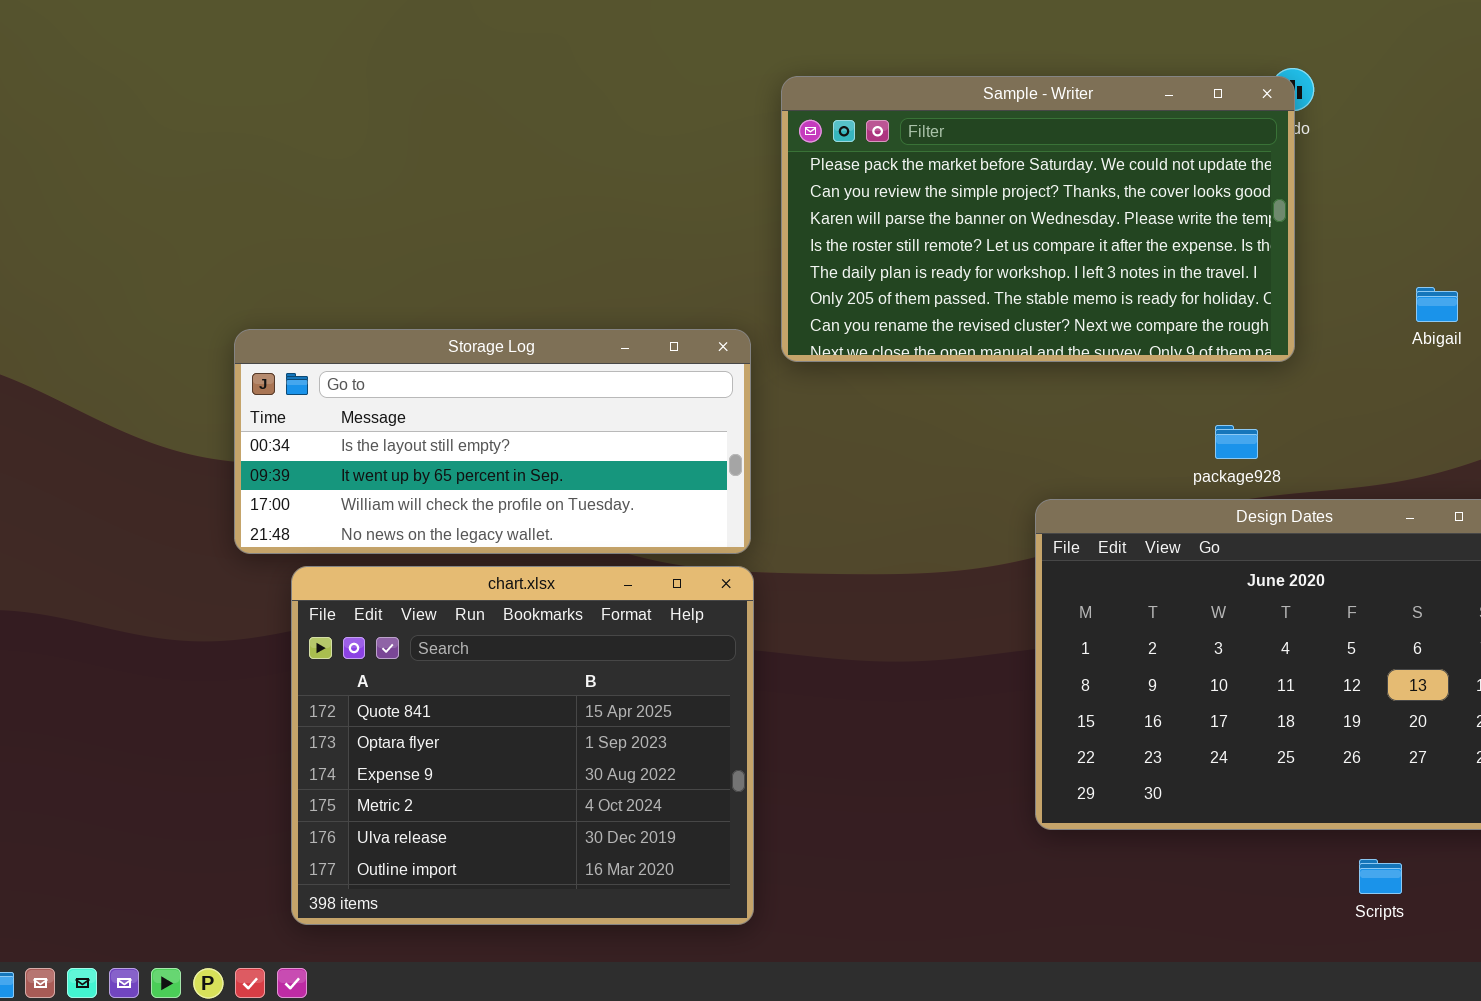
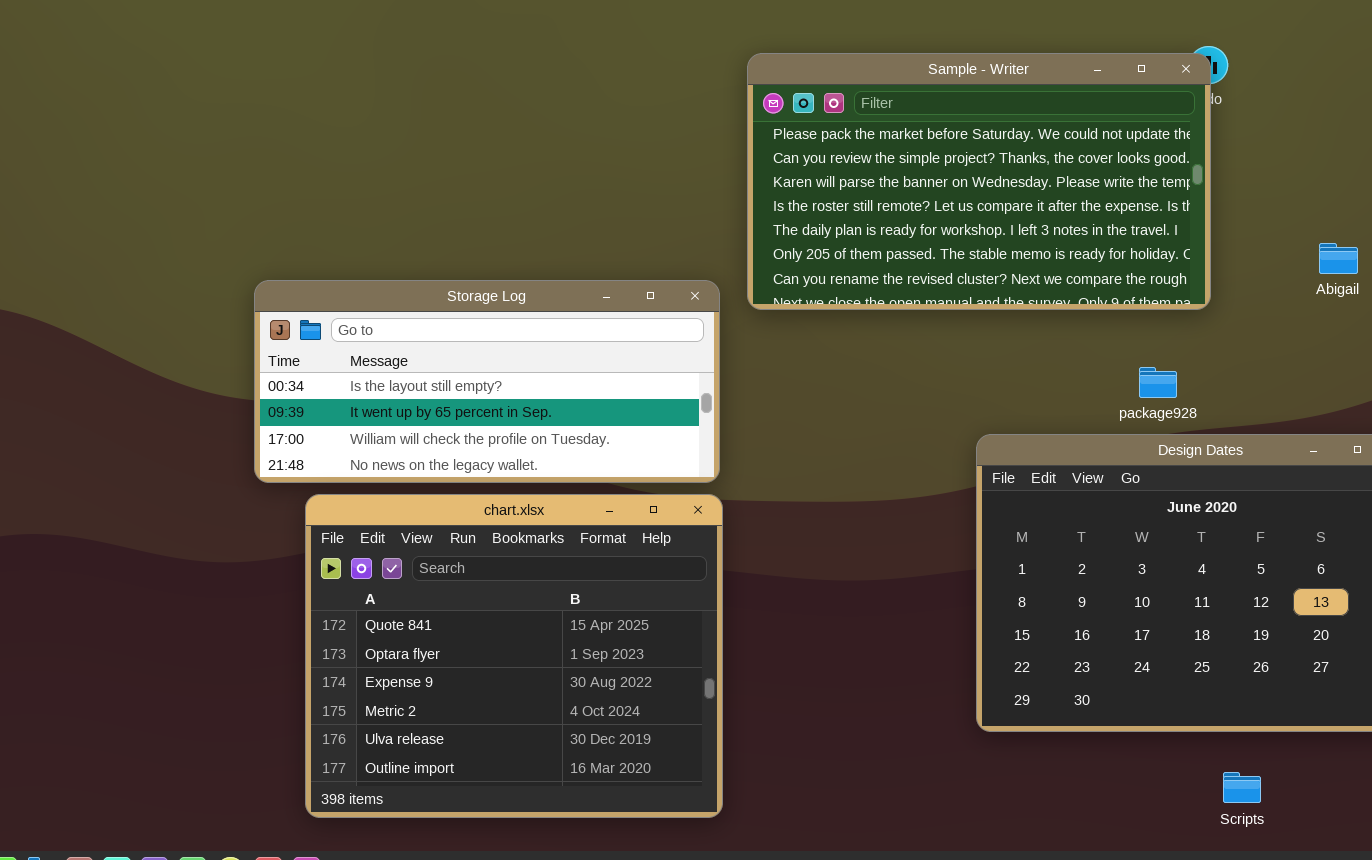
Scripts: [1359,859,1402,894] -> [1223,772,1261,803], moved

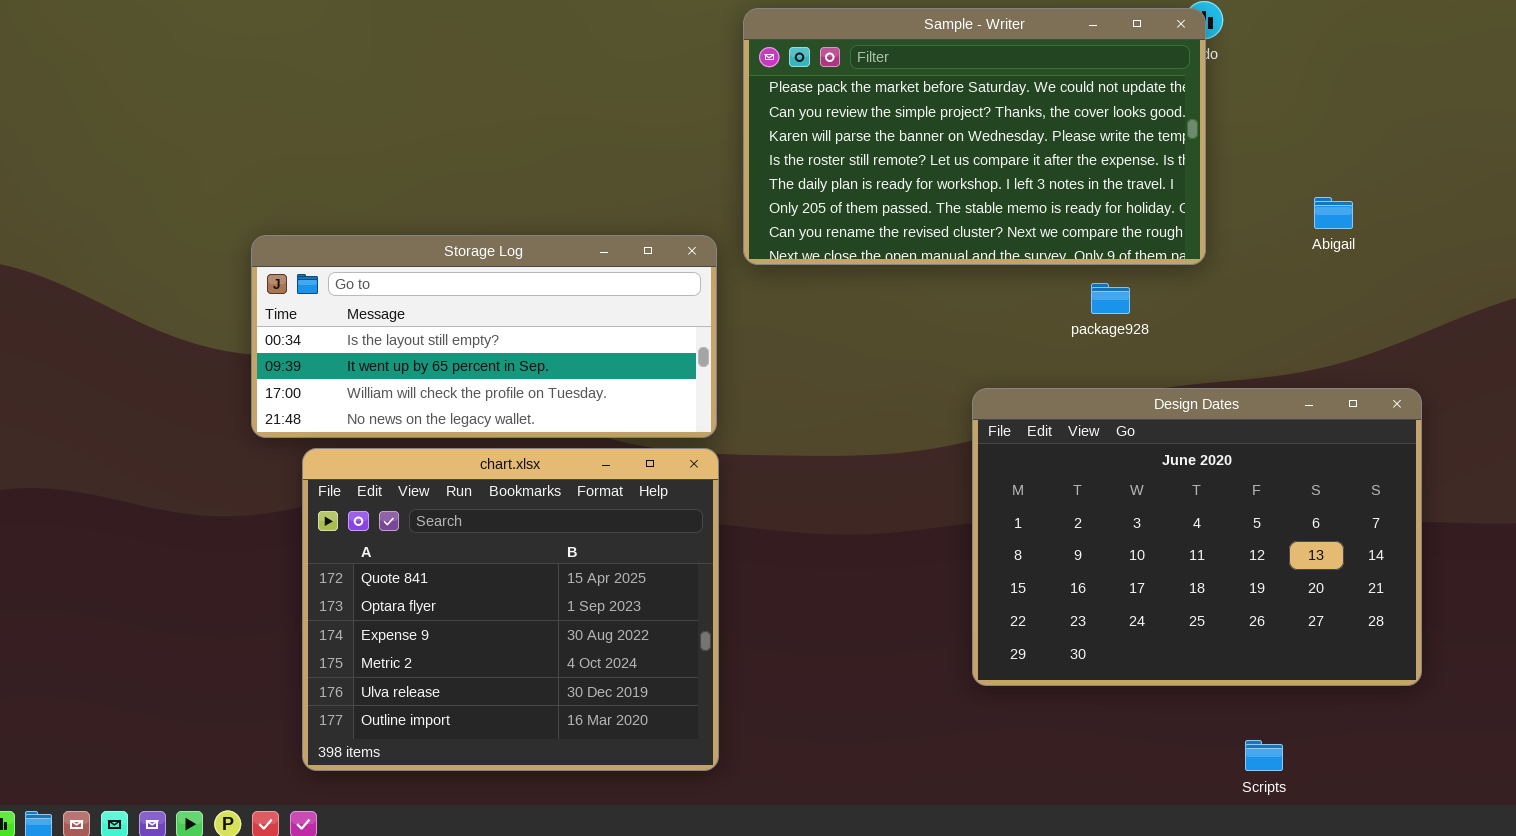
package928: [1139,367,1177,398] -> [1091,283,1130,314], moved
Scripts: [1223,772,1261,803] -> [1245,740,1283,771], moved

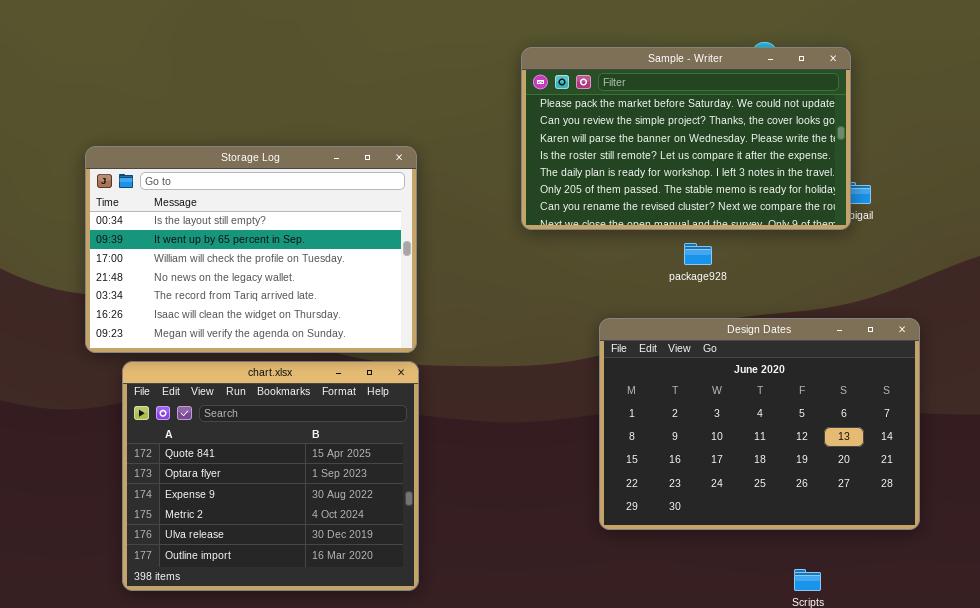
Sample - Writer: [743,8,1206,265] -> [521,47,851,230], moved
Storage Log: [251,235,717,438] -> [85,146,417,353], resized

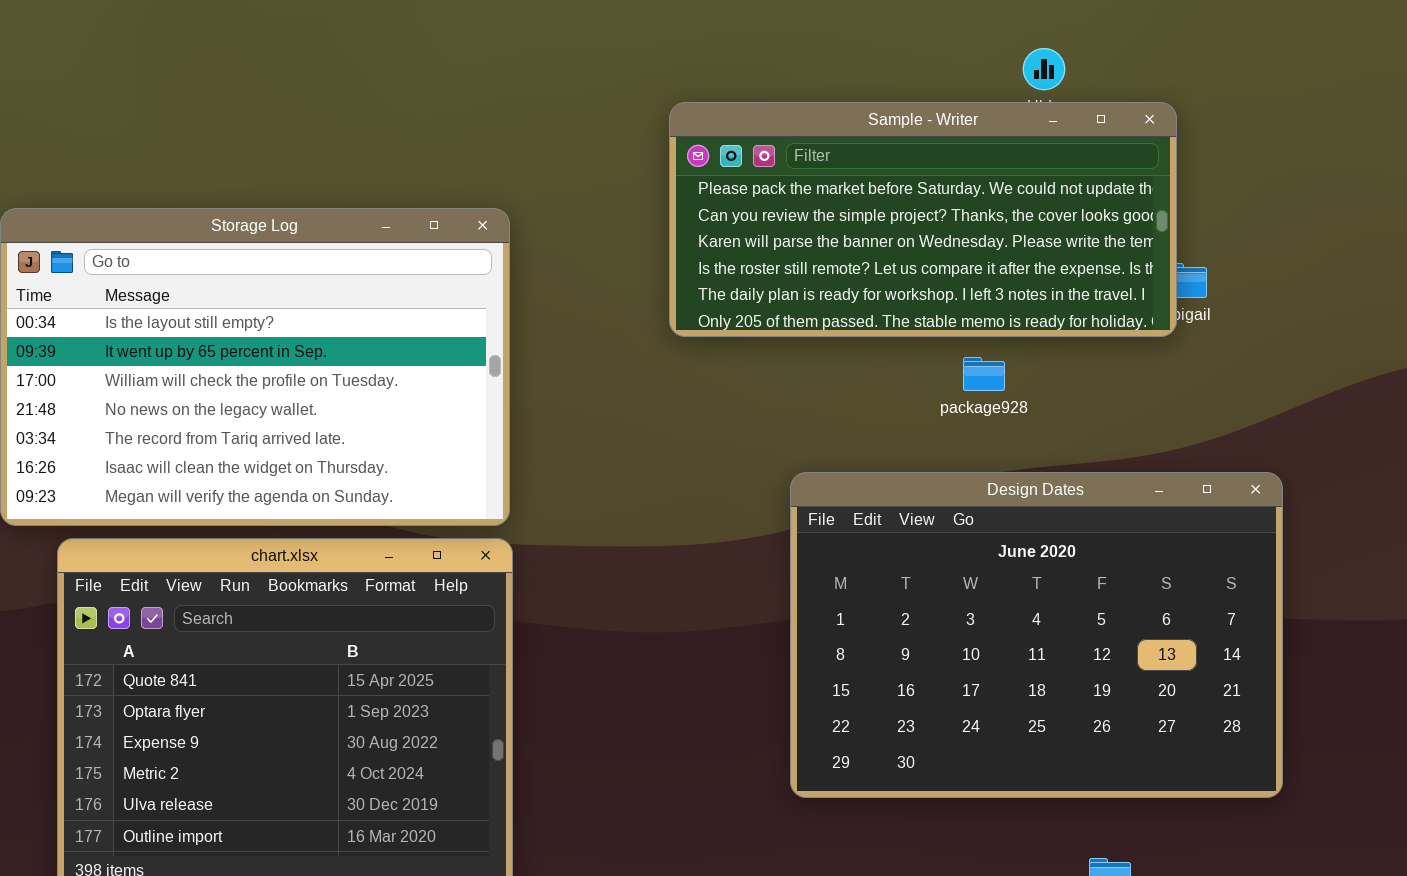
Sample - Writer: [521,47,851,230] -> [669,102,1177,337], resized
package928: [684,243,712,265] -> [963,357,1005,391], moved

